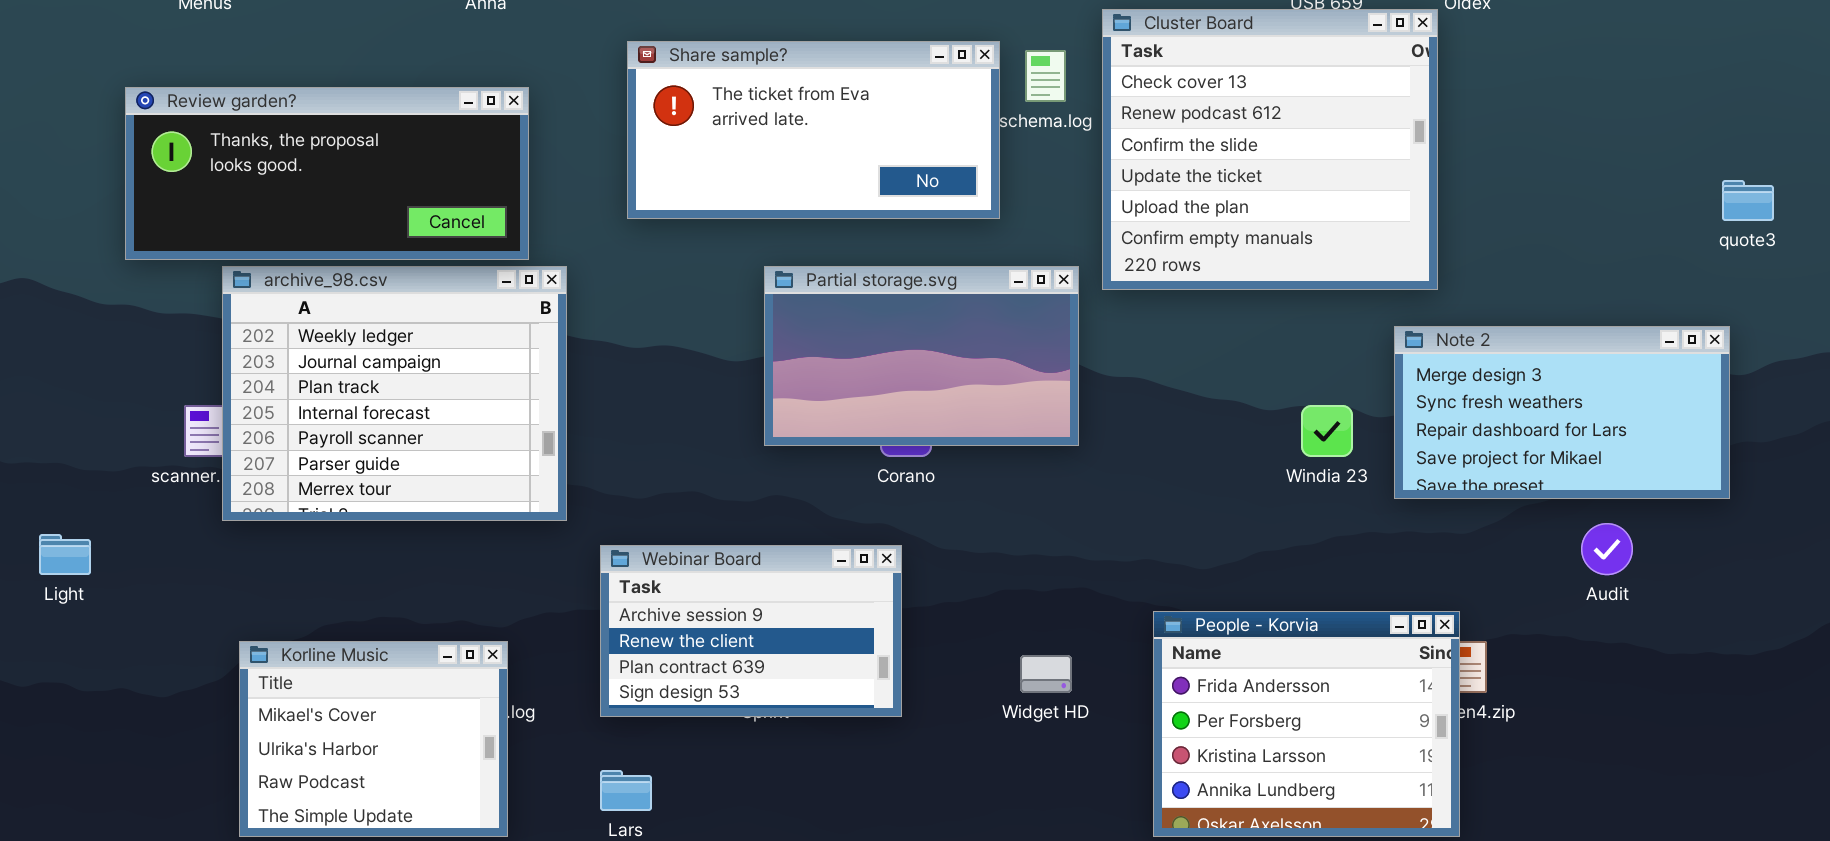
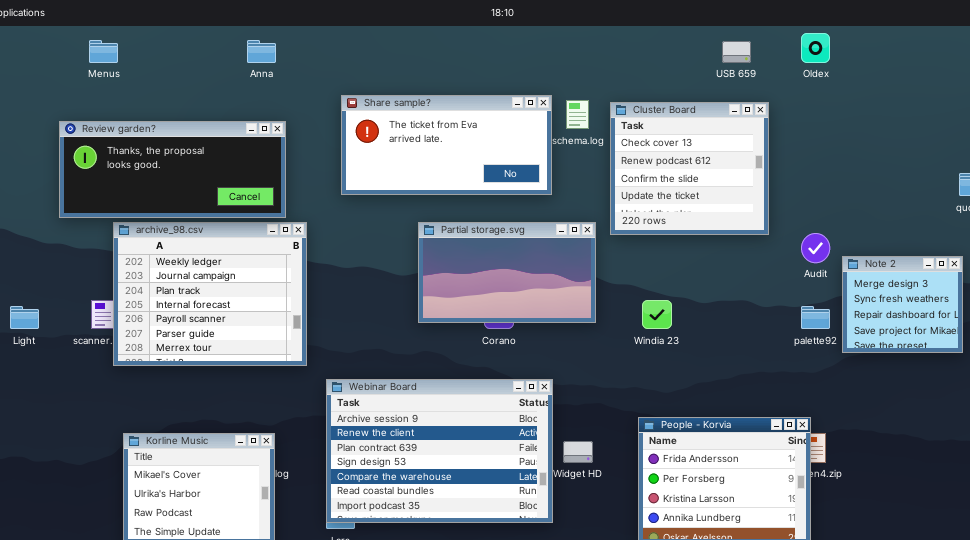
Cluster Board: [1102,9,1438,290] -> [610,102,769,235], resized
Note 2: [1394,326,1730,499] -> [842,256,963,353], resized
Windia 23: [1301,405,1353,457] -> [642,300,672,329], moved
Audit: [1581,523,1633,575] -> [801,233,830,263], moved
Light: [39,534,91,575] -> [10,306,39,329], moved
Webinar Board: [600,545,902,717] -> [326,379,553,523], resized

